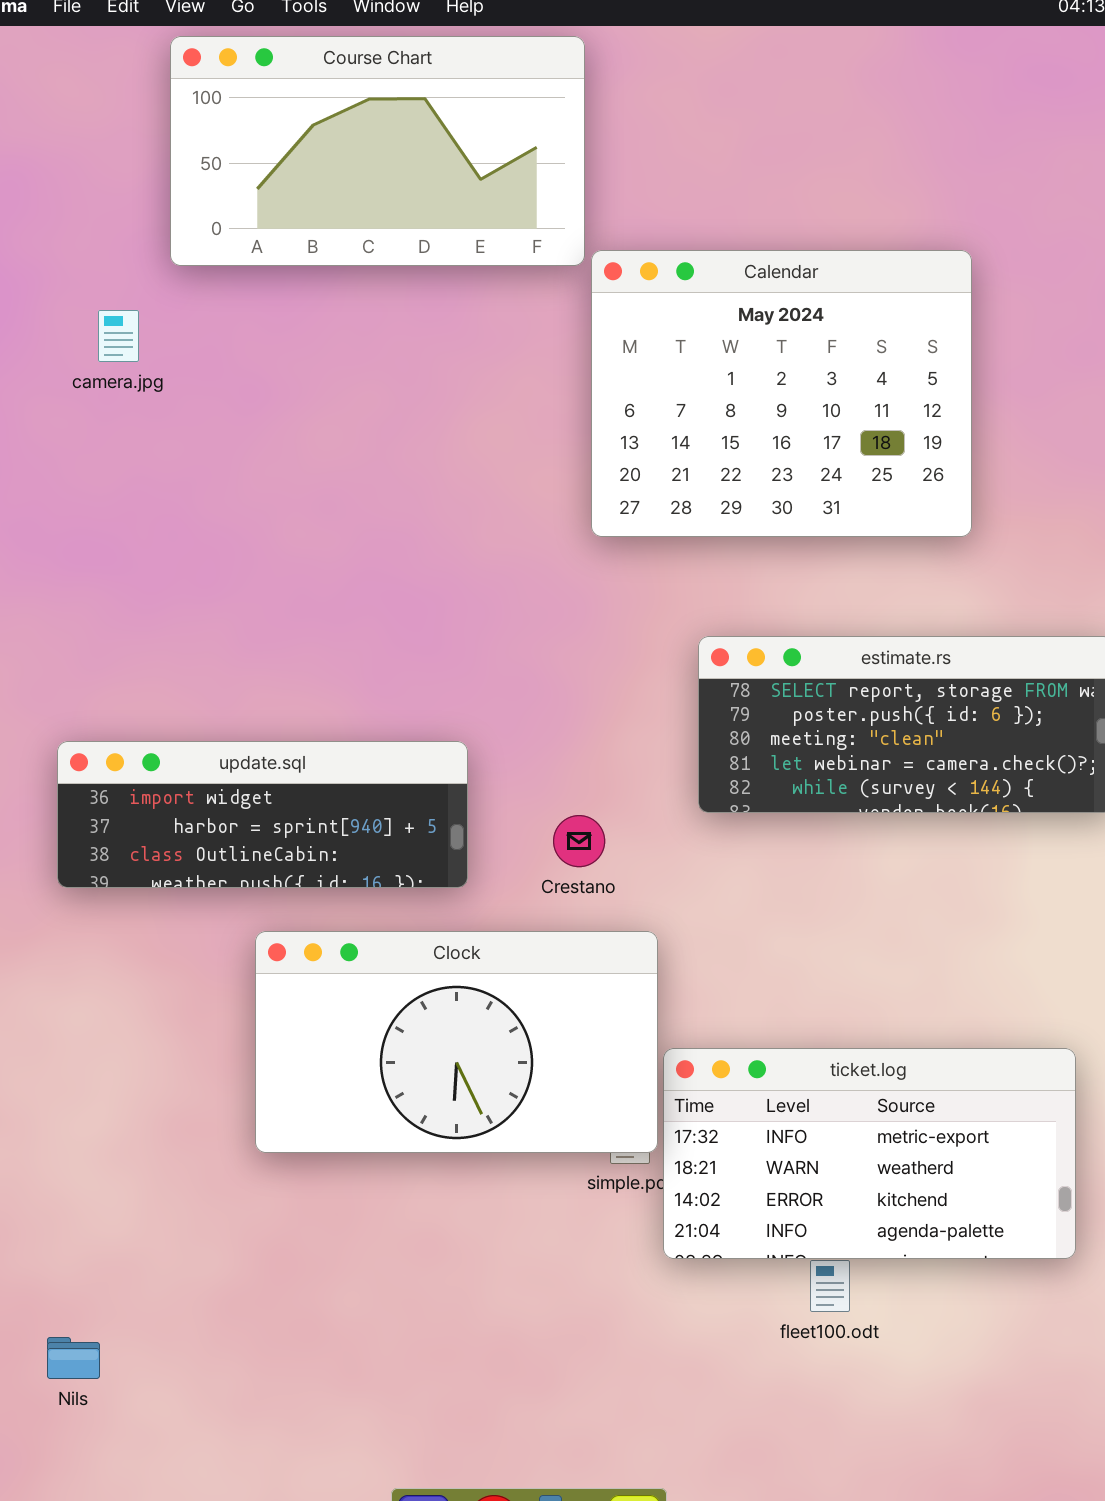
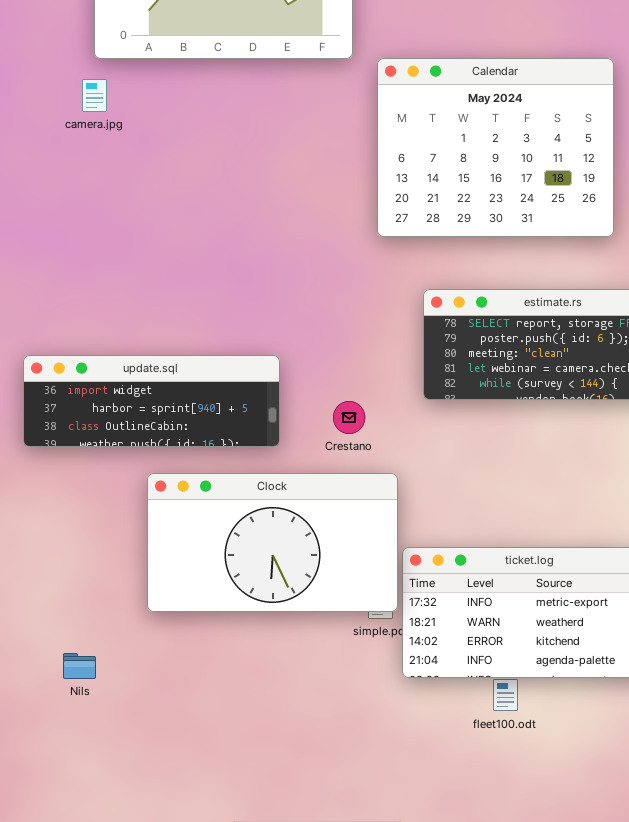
Calendar: [591,250,972,537] -> [377,58,614,237], moved
camera.jpg: [98,310,139,362] -> [82,79,107,112], moved
Nils: [47,1337,100,1379] -> [63,653,96,679], moved

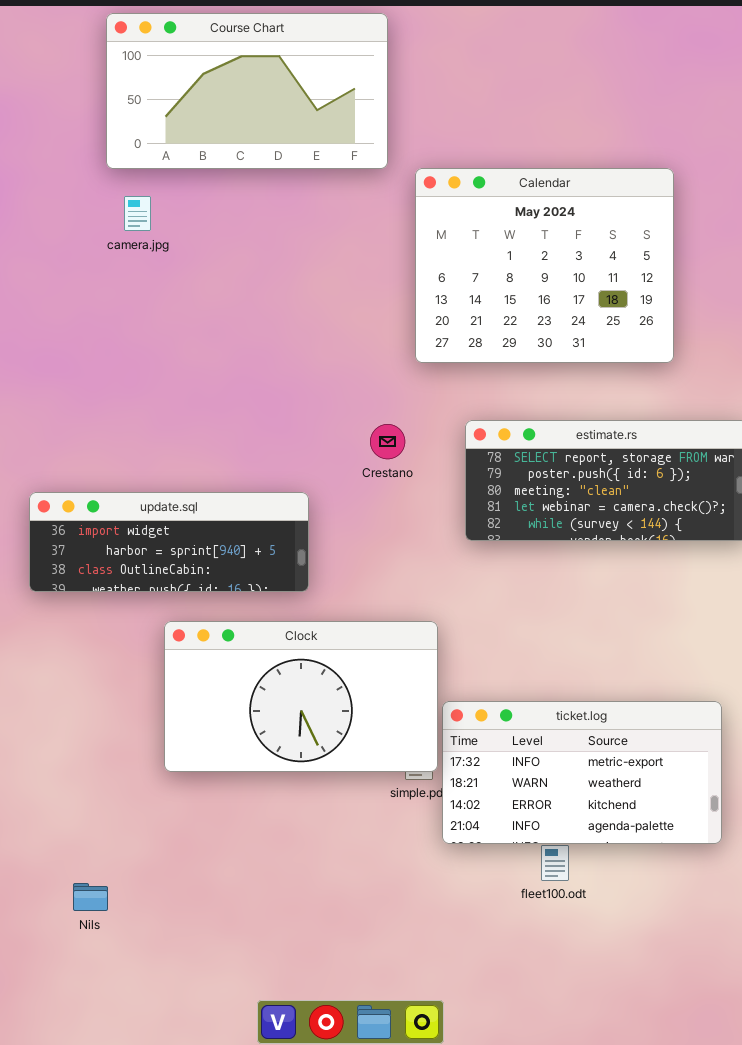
camera.jpg: [82,79,107,112] -> [124,196,151,231], moved
Crestano: [333,401,365,434] -> [370,424,405,459], moved
Nils: [63,653,96,679] -> [73,883,108,911], moved

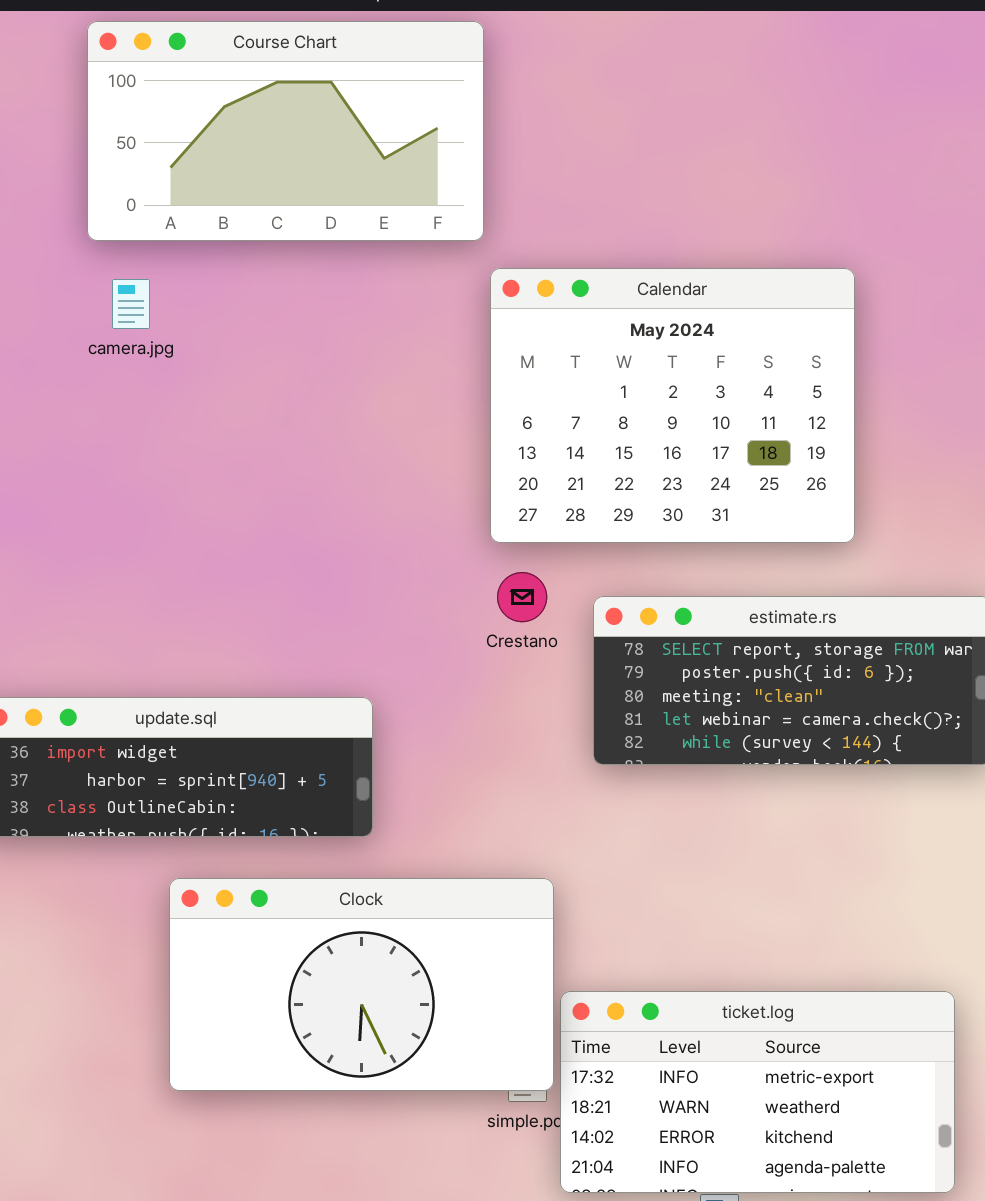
Calendar: [415,168,674,363] -> [490,268,855,543], moved
Crestano: [370,424,405,459] -> [497,572,547,622], moved

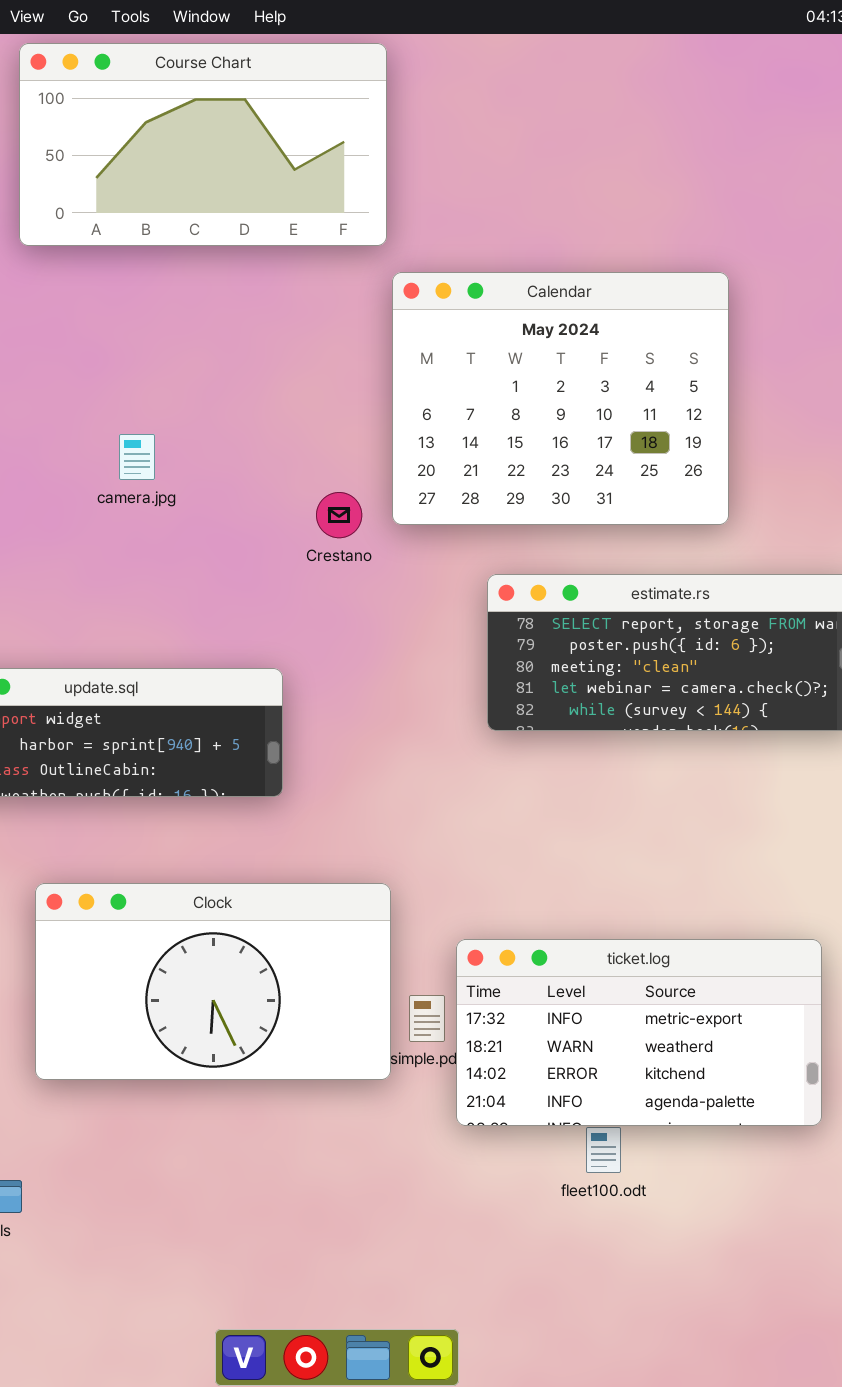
camera.jpg: [112,279,150,329] -> [119,434,155,480], moved
Crestano: [497,572,547,622] -> [316,492,362,538], moved
Clock: [169,878,554,1091] -> [35,883,391,1080], moved

